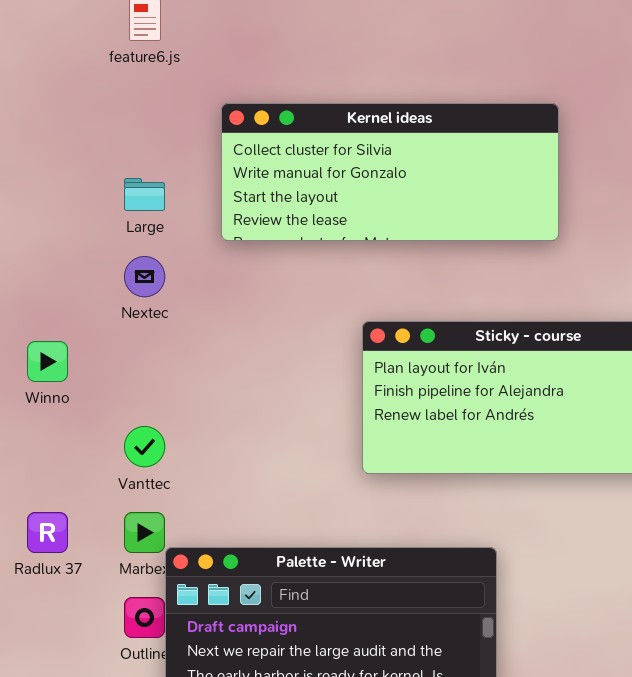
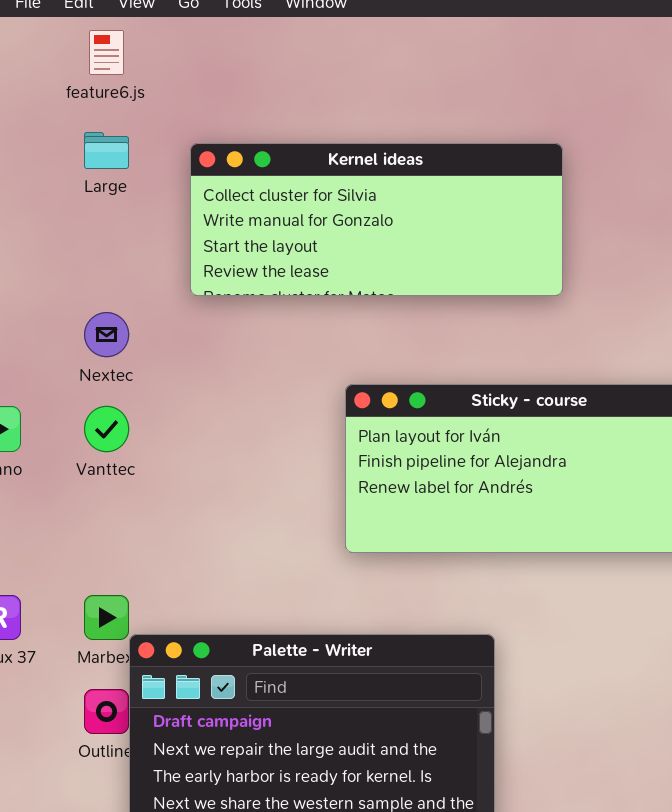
Large: [124,178,165,211] -> [84,132,129,169], moved
Vanttec: [124,426,165,467] -> [84,406,129,452], moved

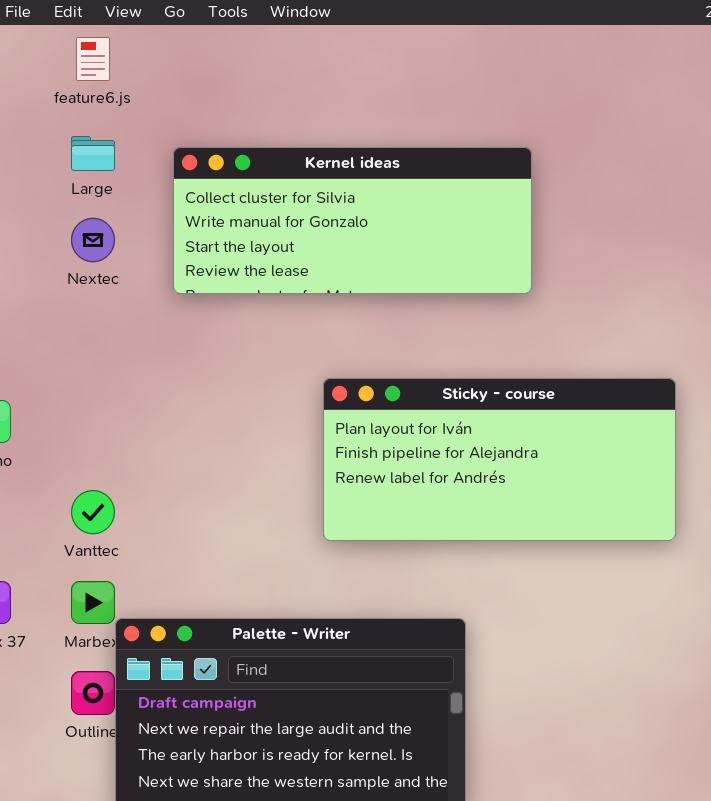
Nextec: [84,312,129,357] -> [71,218,115,262], moved
Vanttec: [84,406,129,452] -> [71,490,115,534], moved

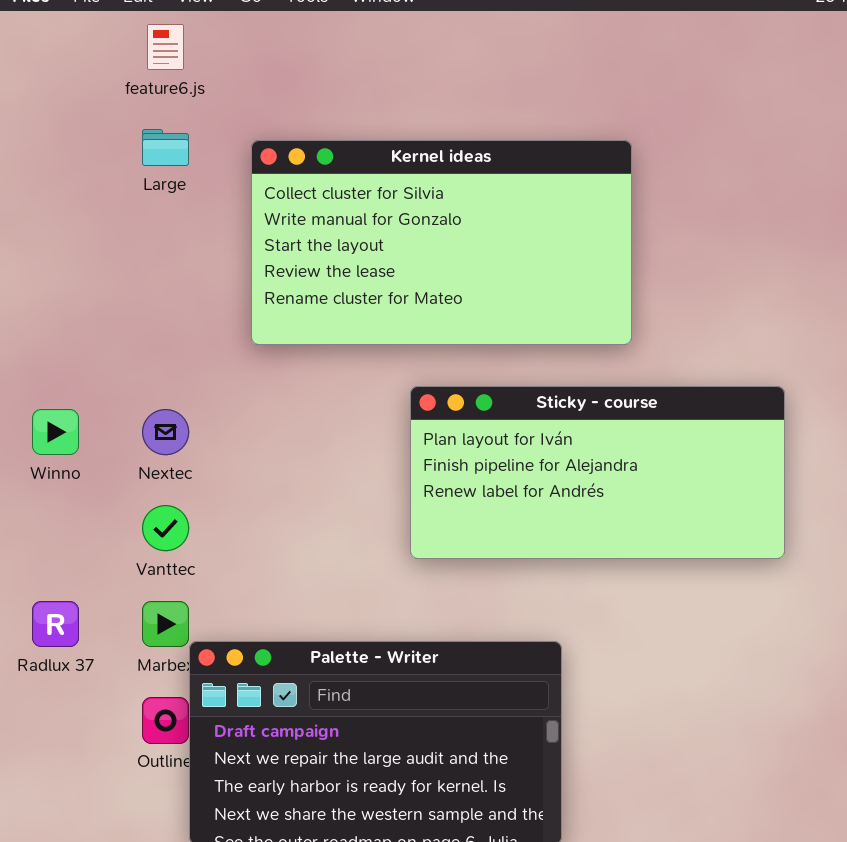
Kernel ideas: [173,147,532,294] -> [251,140,632,345], resized
Nextec: [71,218,115,262] -> [142,409,189,455], moved

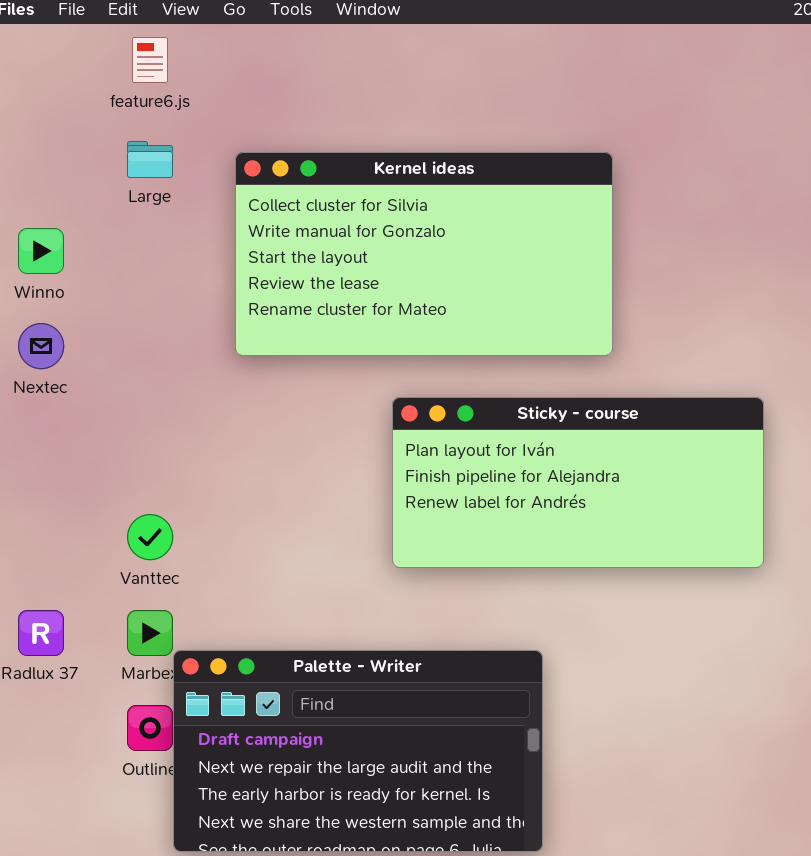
Winno: [32,409,79,455] -> [18,228,64,274], moved
Nextec: [142,409,189,455] -> [18,323,64,369], moved

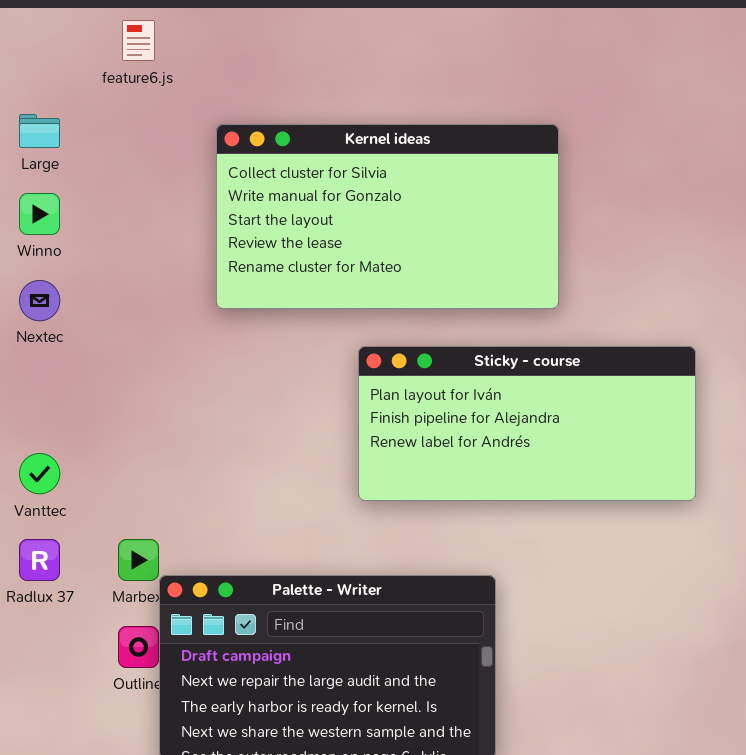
Large: [127,141,173,178] -> [19,114,60,148], moved
Vanttec: [127,514,173,560] -> [19,453,60,494], moved

